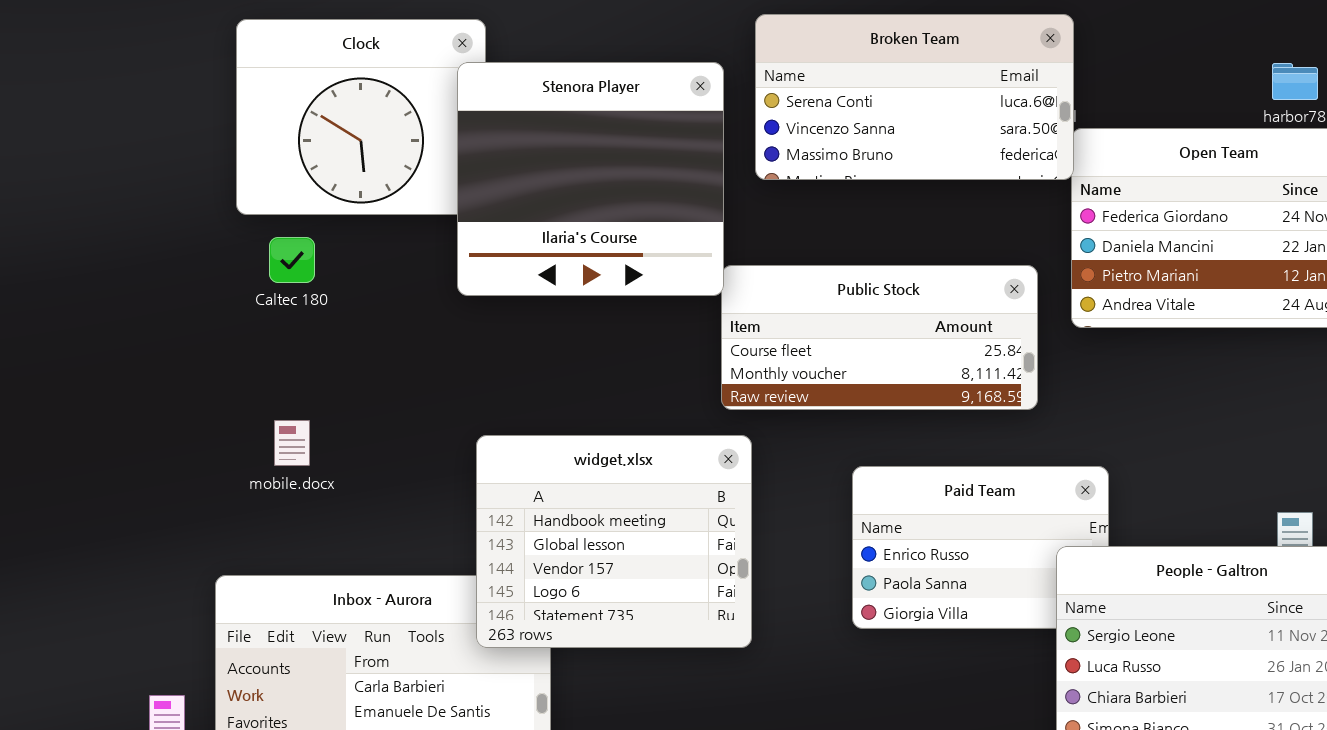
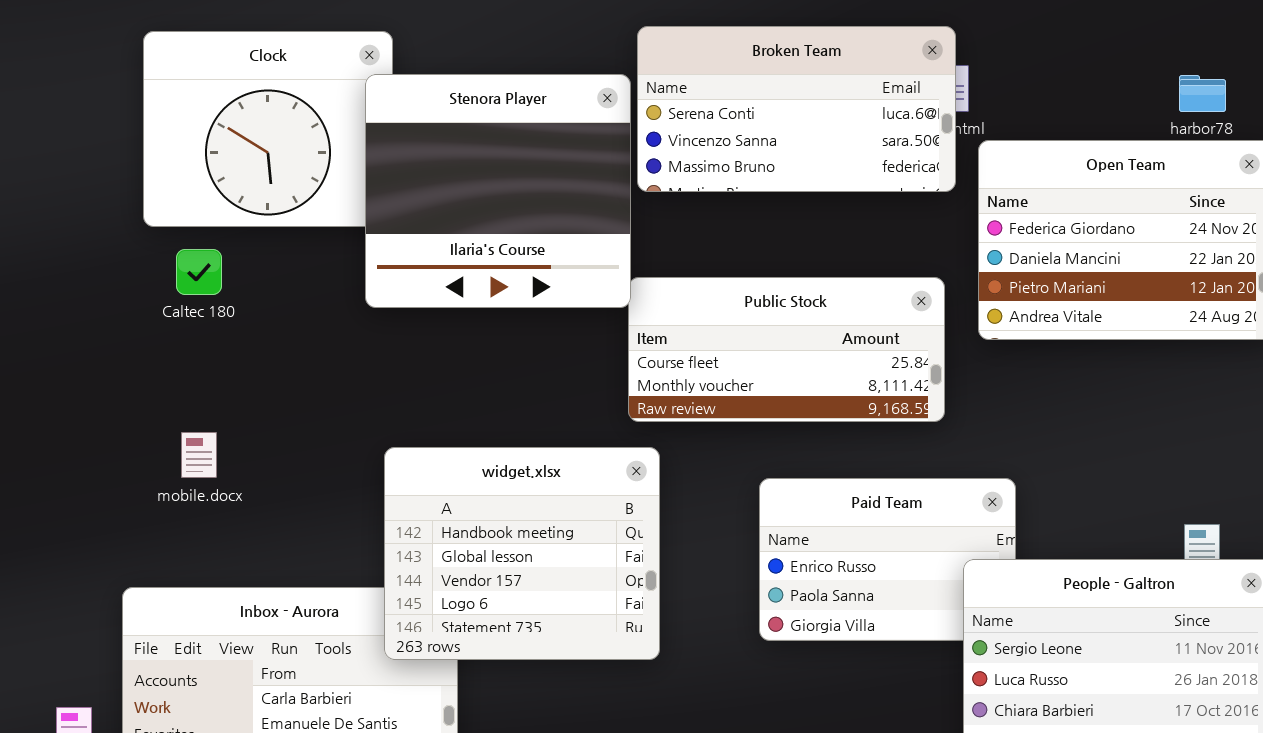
Broken Team: [755,14,1074,180] -> [637,26,956,192], moved

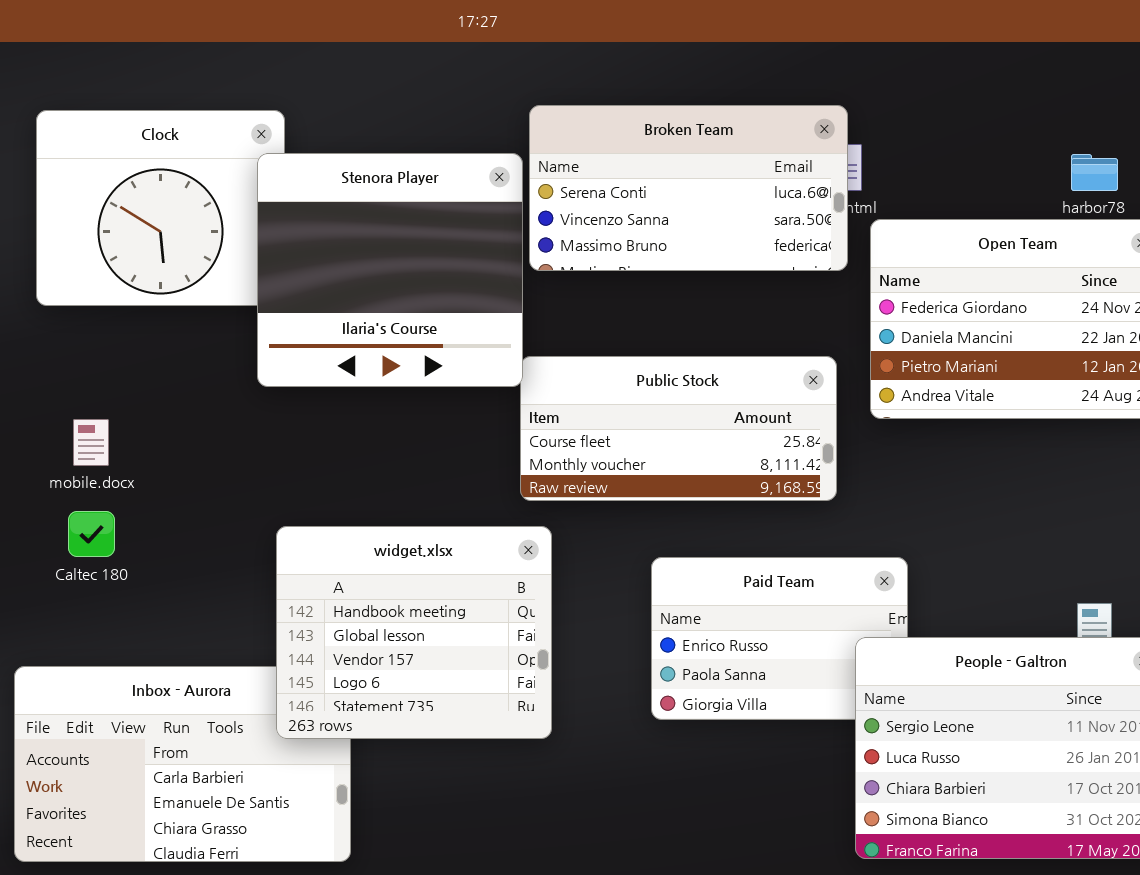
Caltec 180: [176,249,222,295] -> [68,511,115,557], moved
mobile.docx: [181,432,217,478] -> [73,419,109,466], moved

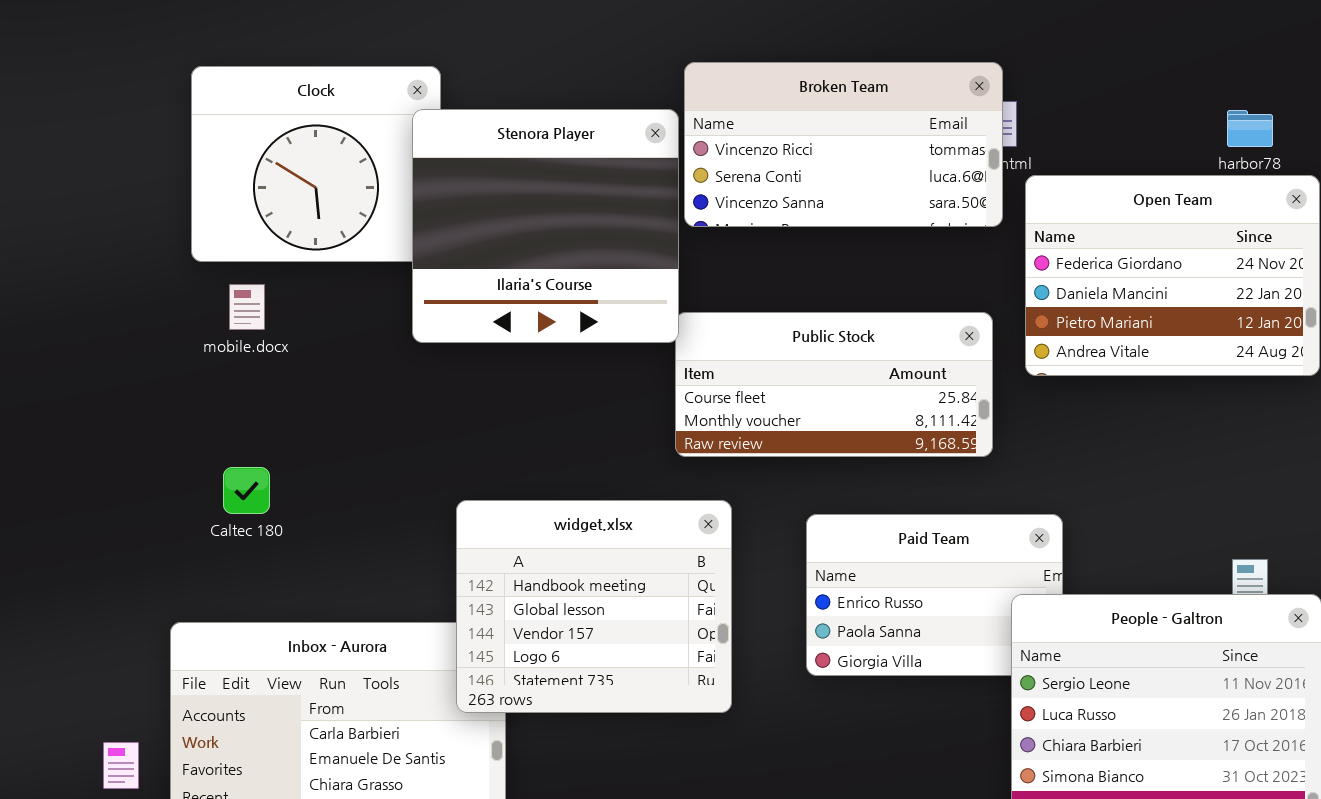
Broken Team: [529,105,848,271] -> [684,62,1003,227], scrolled up 1 row
mobile.docx: [73,419,109,466] -> [229,284,265,330], moved
widget.xlsx: [276,526,552,739] -> [456,500,732,713], moved

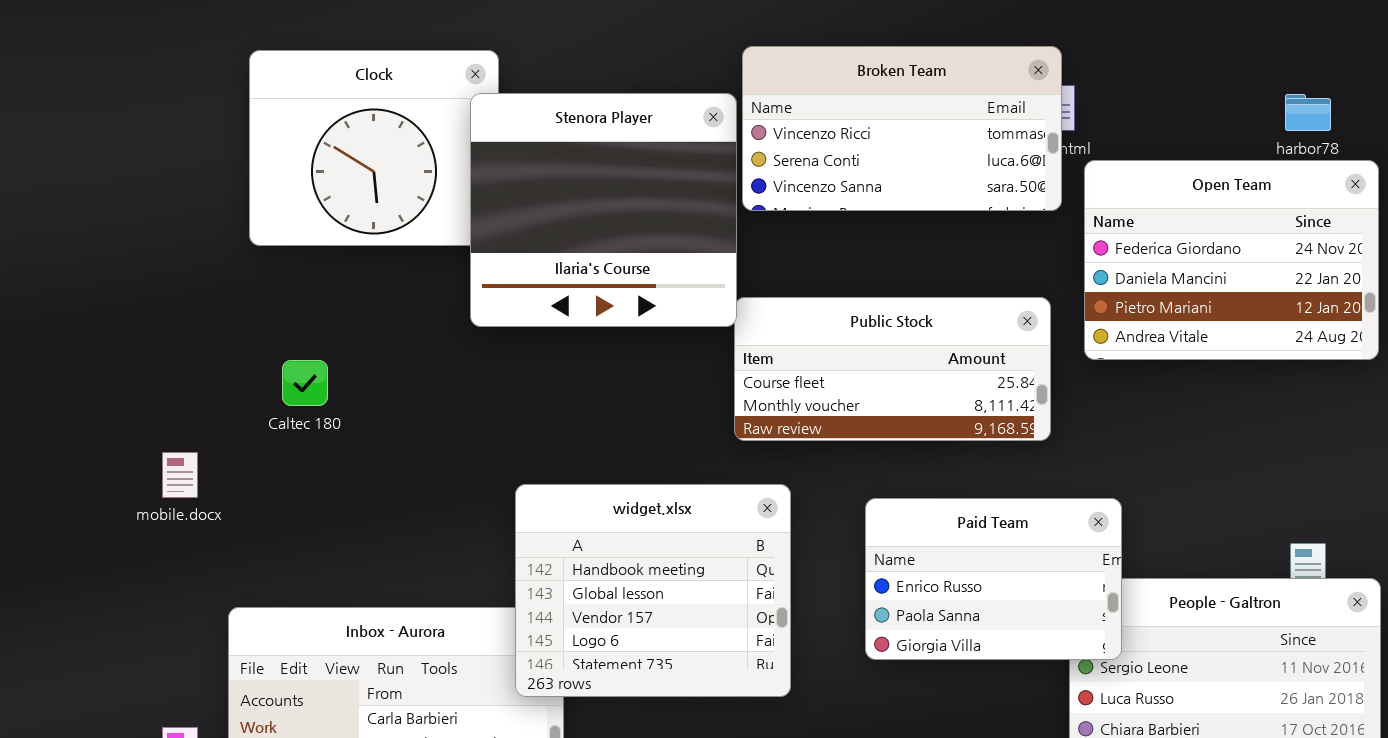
mobile.docx: [229,284,265,330] -> [162,452,198,498], moved
Caltec 180: [223,467,270,514] -> [282,360,328,406], moved
Paid Team: [806,514,1063,676] -> [865,498,1122,660], raised

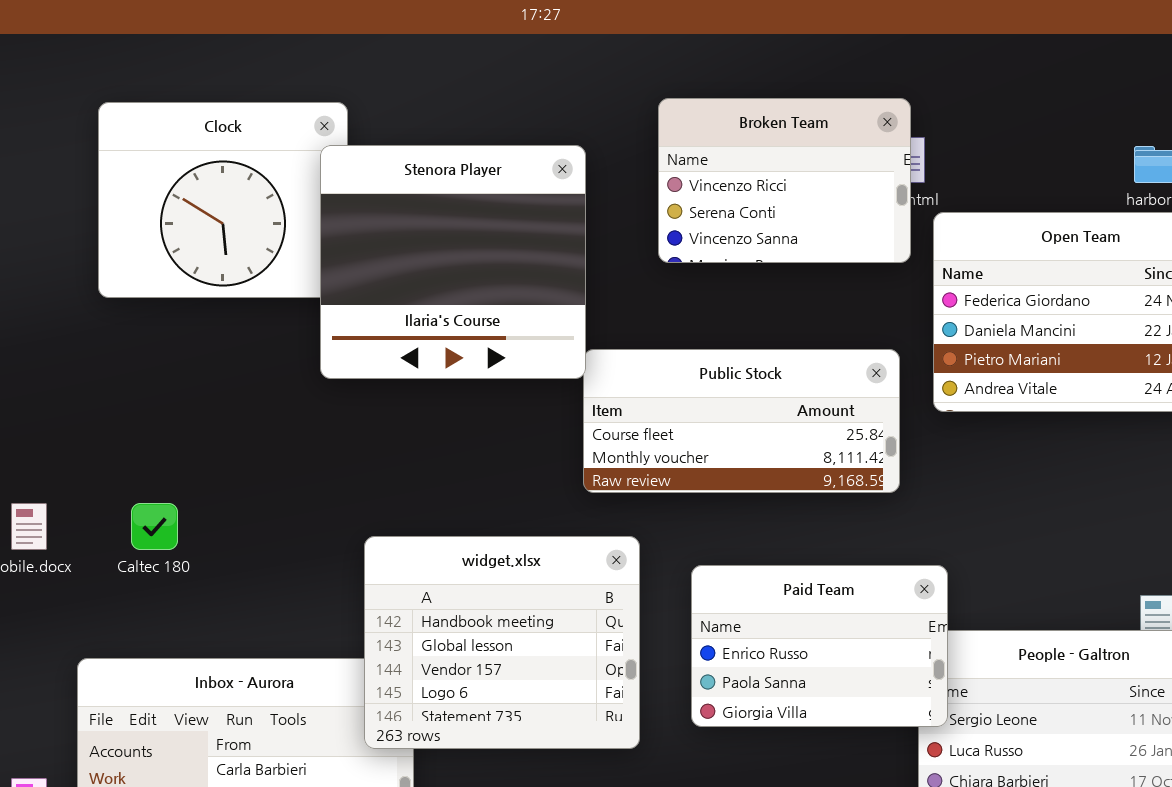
Broken Team: [742,46,1062,211] -> [658,98,911,263], resized
Caltec 180: [282,360,328,406] -> [131,503,178,550], moved
Paid Team: [865,498,1122,660] -> [691,565,948,727], moved

